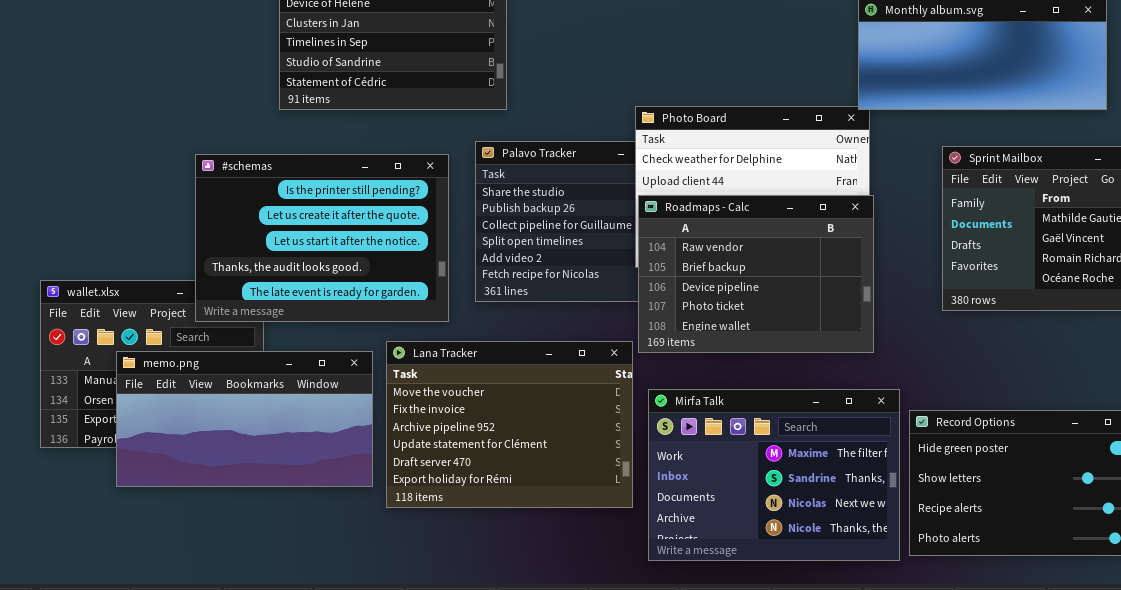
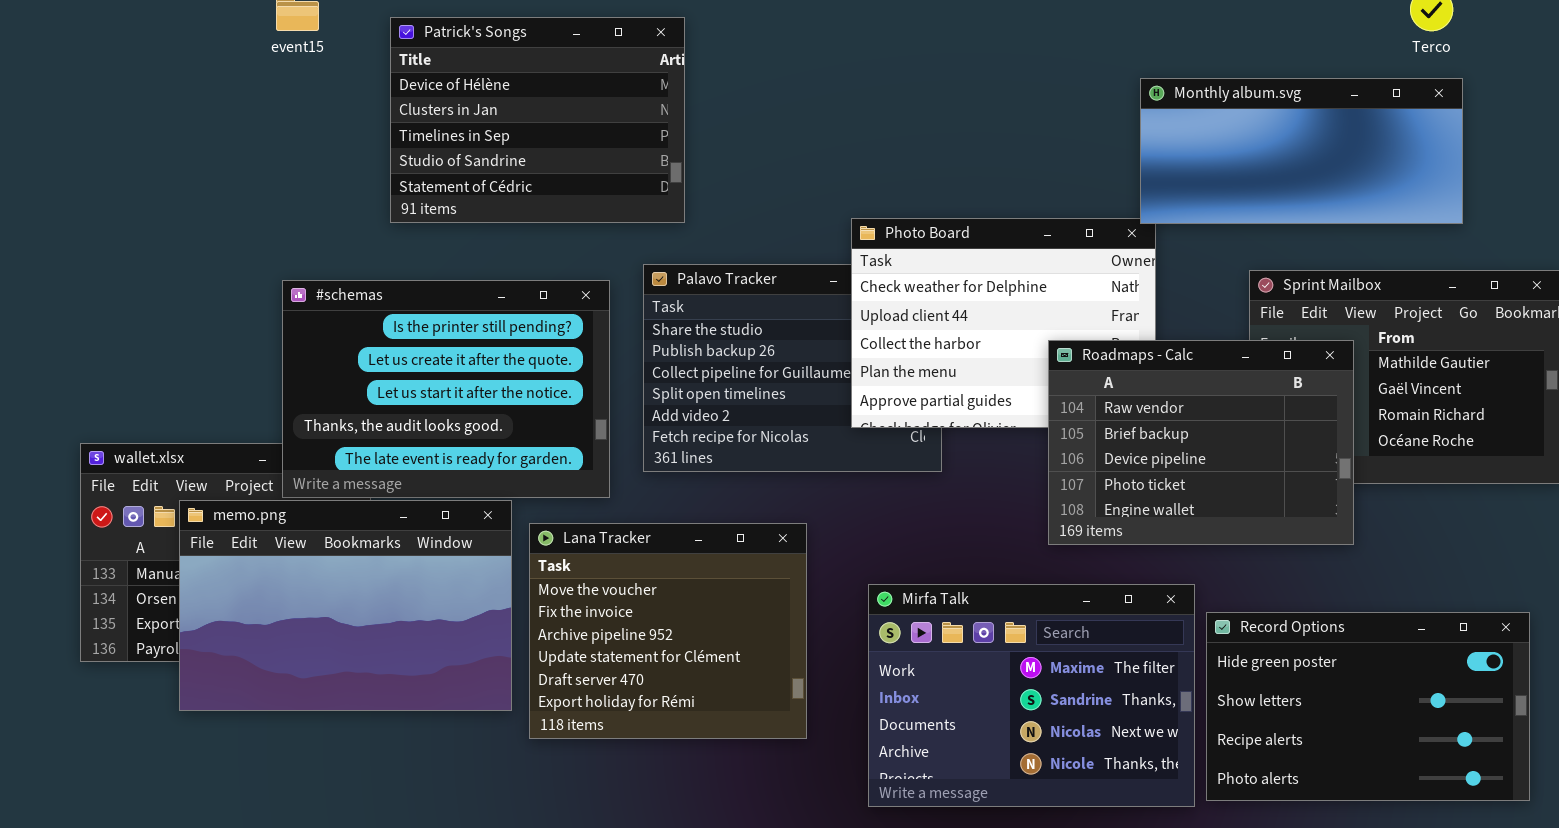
Roadmaps - Calc: [638,195,874,353] -> [1048,340,1354,545], moved
Lana Tracker: [386,341,633,508] -> [529,523,807,739], resized
memo.png: [116,351,373,487] -> [179,500,512,711], resized

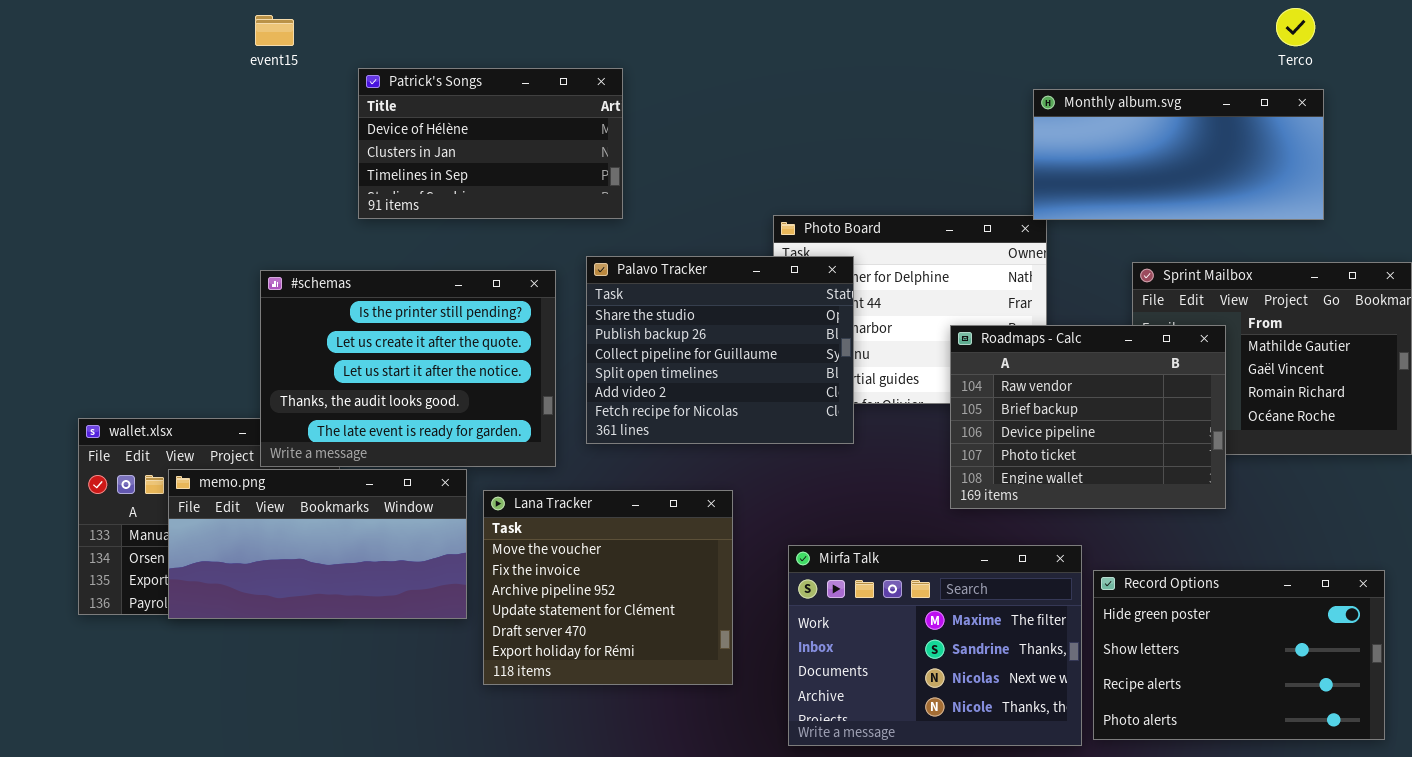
Patrick's Songs: [390,17,685,223] -> [358,68,623,219], resized
Palavo Tracker: [643,264,942,472] -> [586,256,854,444], raised
memo.png: [179,500,512,711] -> [168,469,467,619], resized

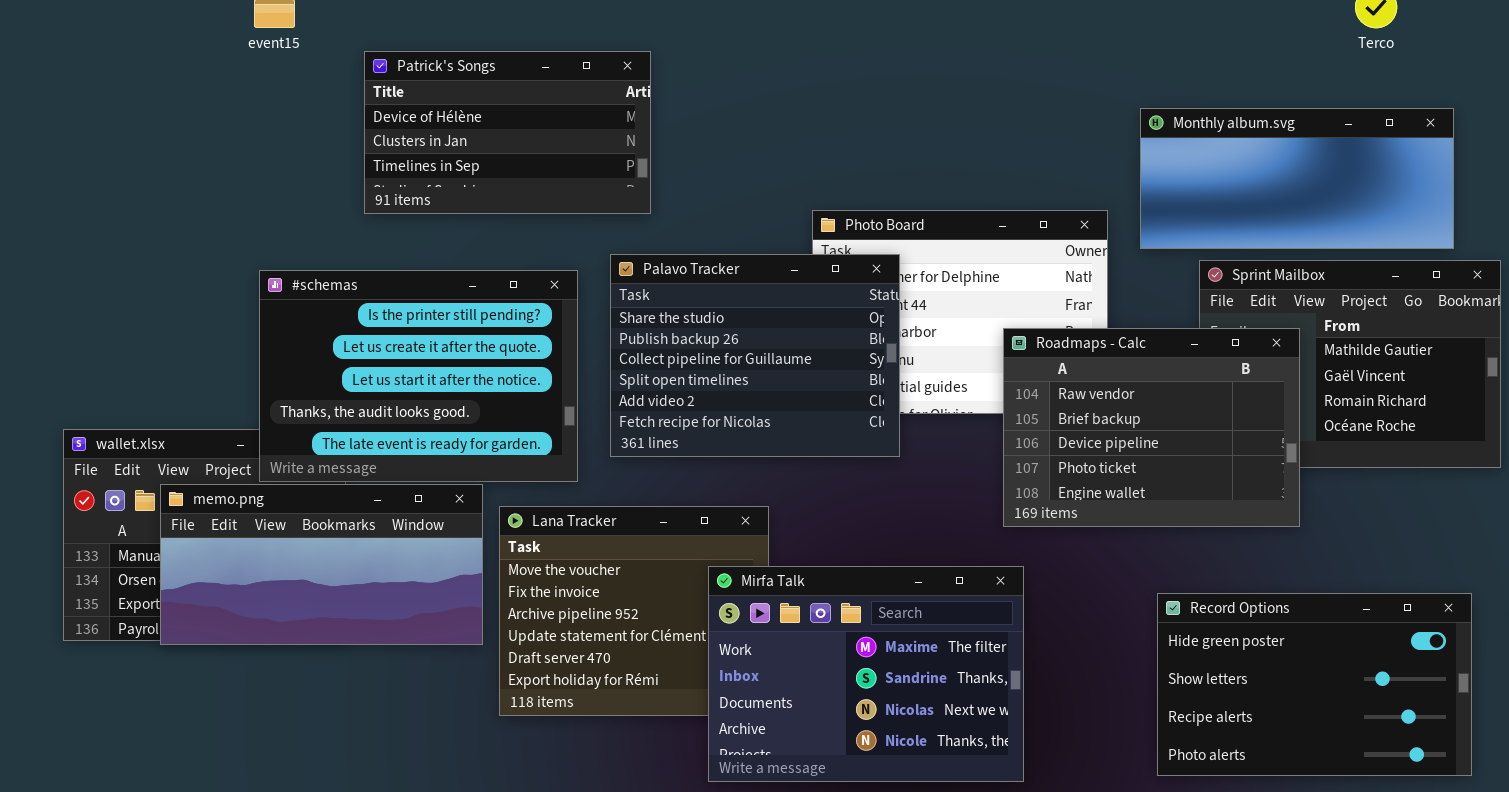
Monthly album.svg: [1033,89,1324,220] -> [1140,108,1454,249], moved
Mirfa Talk: [788,545,1082,746] -> [708,566,1024,782], moved

